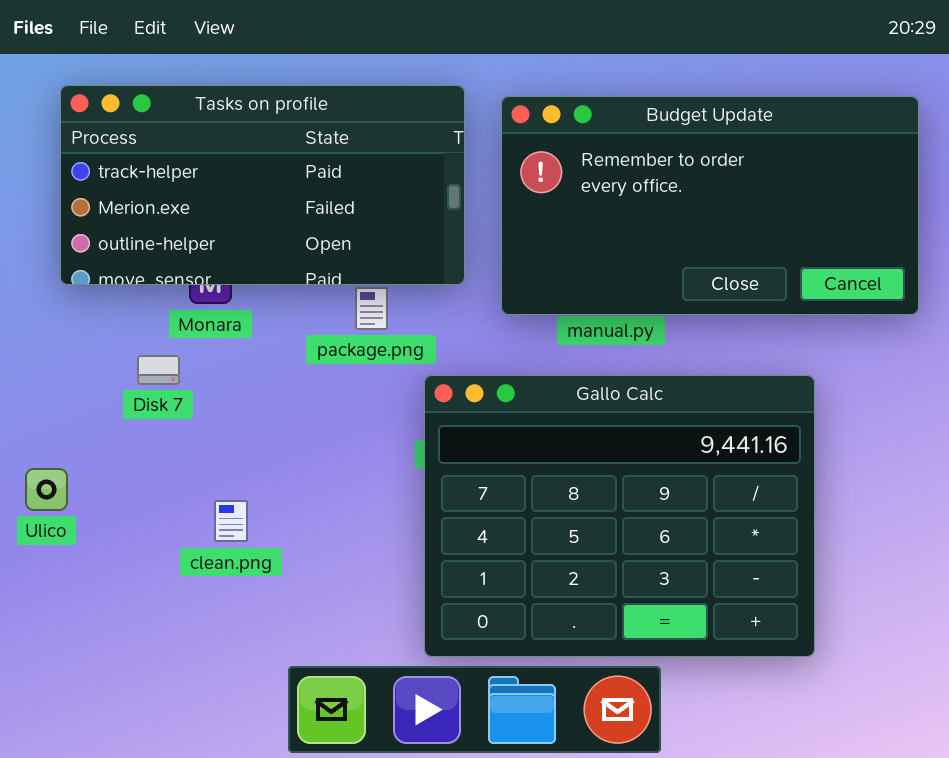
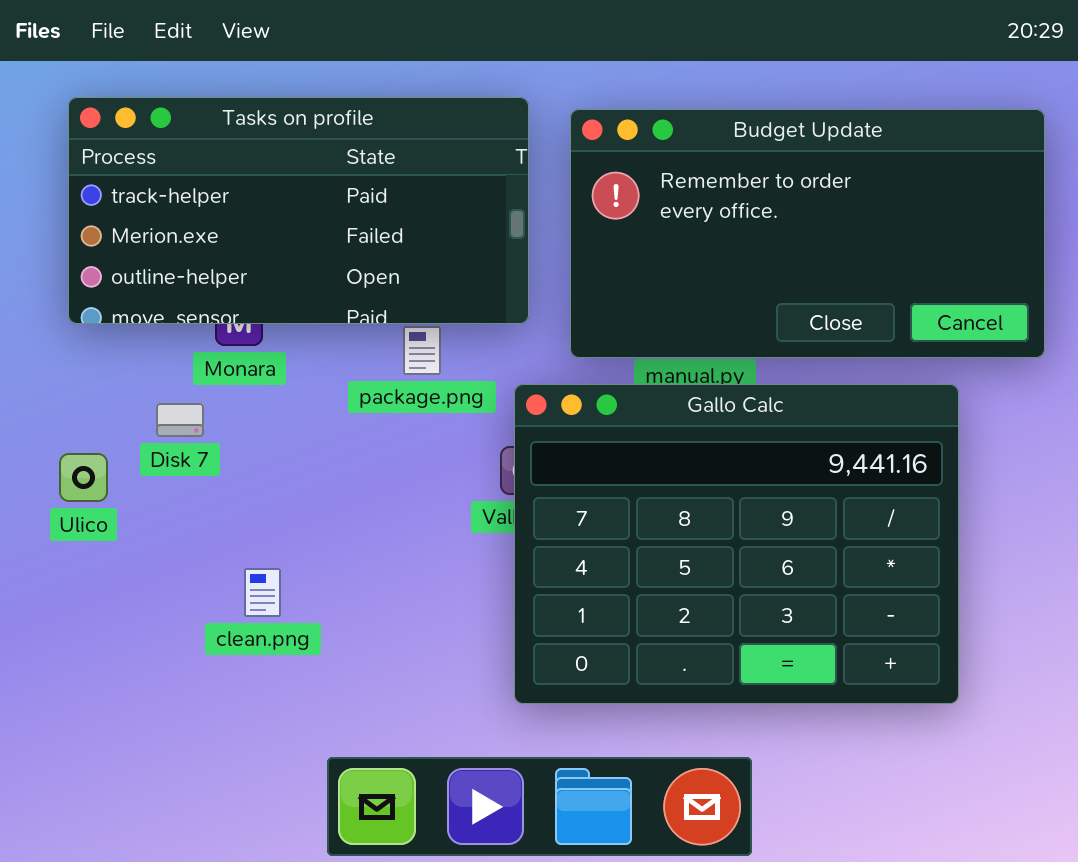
Gallo Calc: [424,375,815,657] -> [514,384,959,704], moved
Ulico: [25,468,68,511] -> [59,453,108,502], moved

